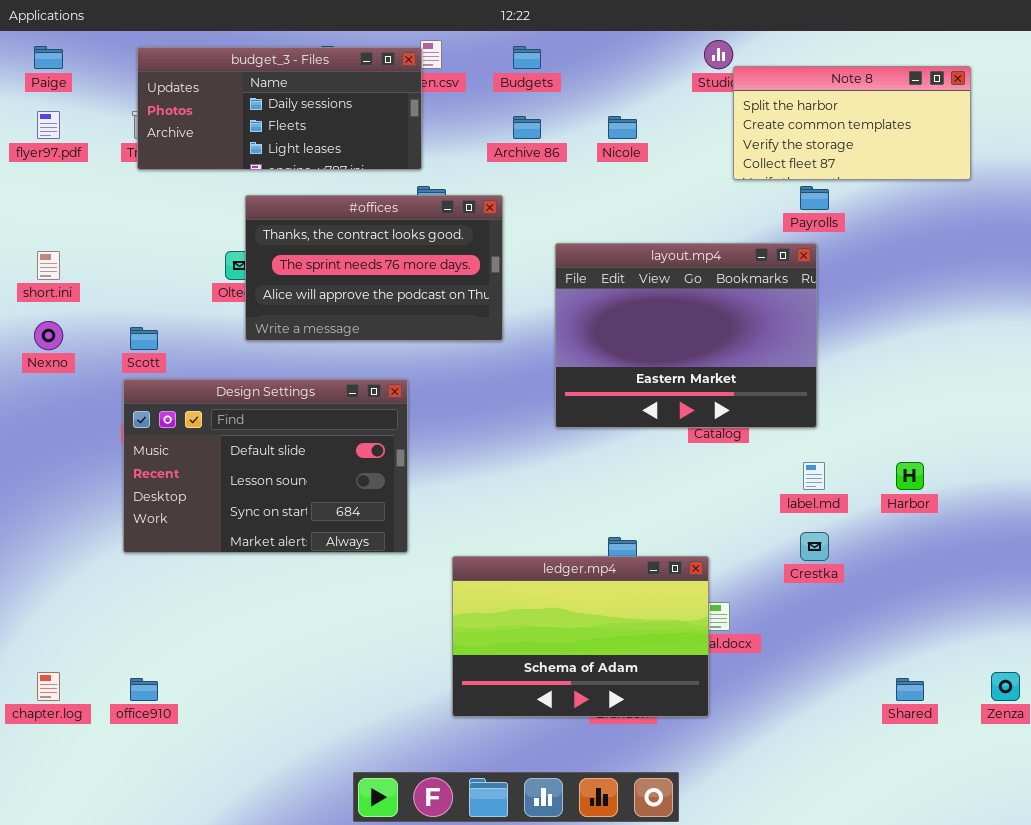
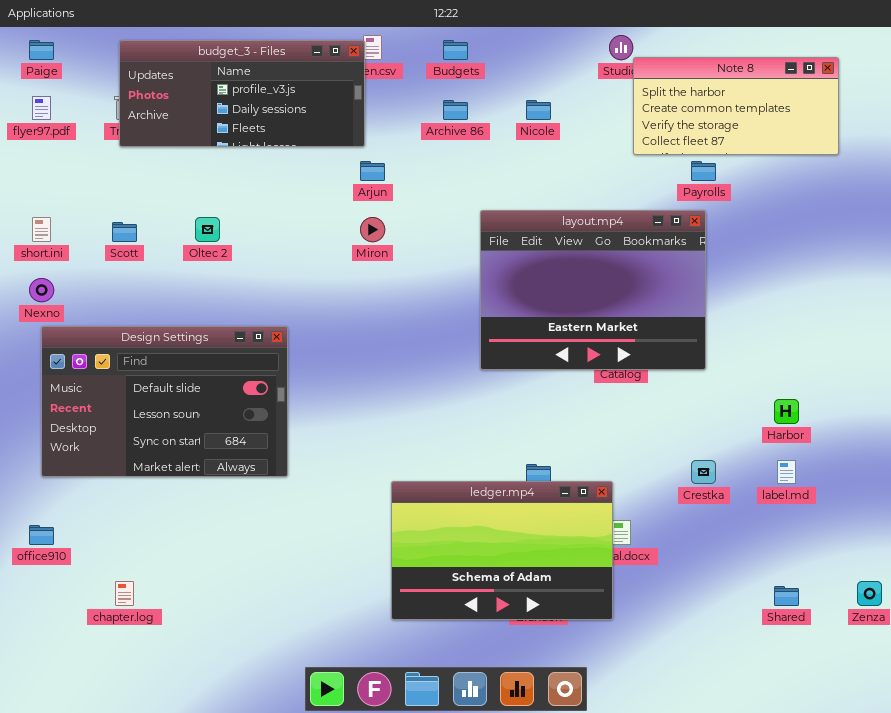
budget_3 - Files: [137,47,422,170] -> [119,40,365,147], scrolled up 1 row
#offices: [245,195,503,341] -> none, closed
Scott: [130,327,158,350] -> [112,222,137,242], moved
Design Settings: [123,379,408,553] -> [41,326,288,477], moved
label.md: [803,462,825,490] -> [777,460,796,484], moved
chapter.log: [37,672,60,701] -> [115,581,134,606], moved
office910: [130,678,158,701] -> [29,525,54,545], moved

